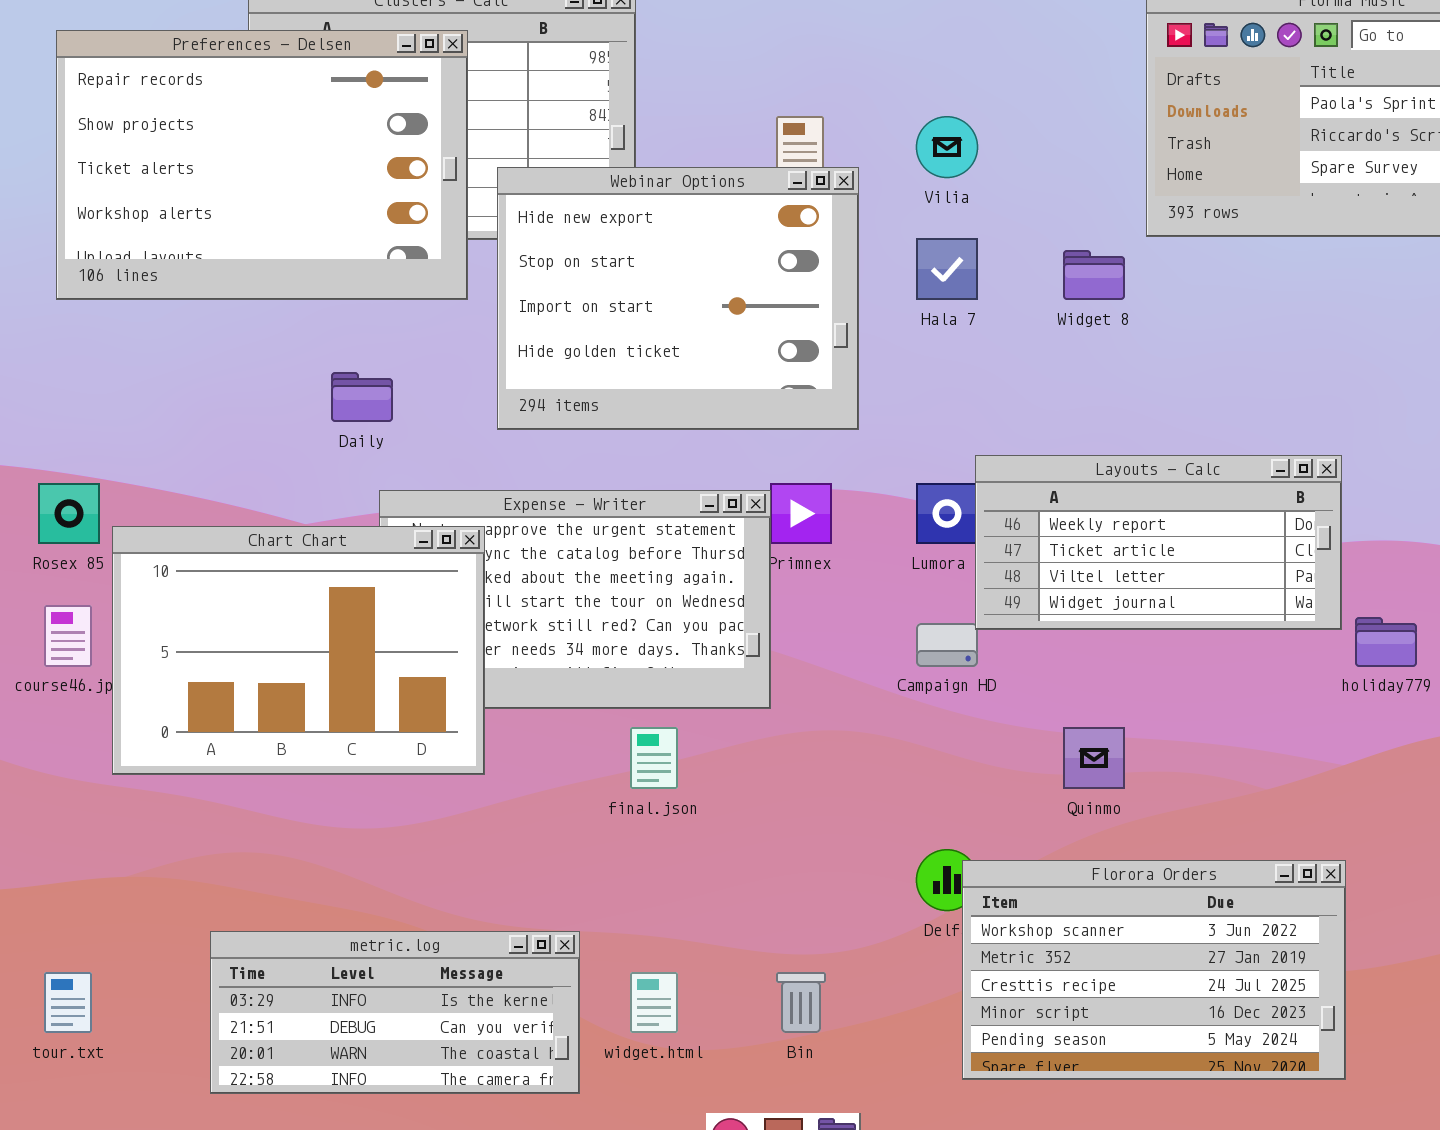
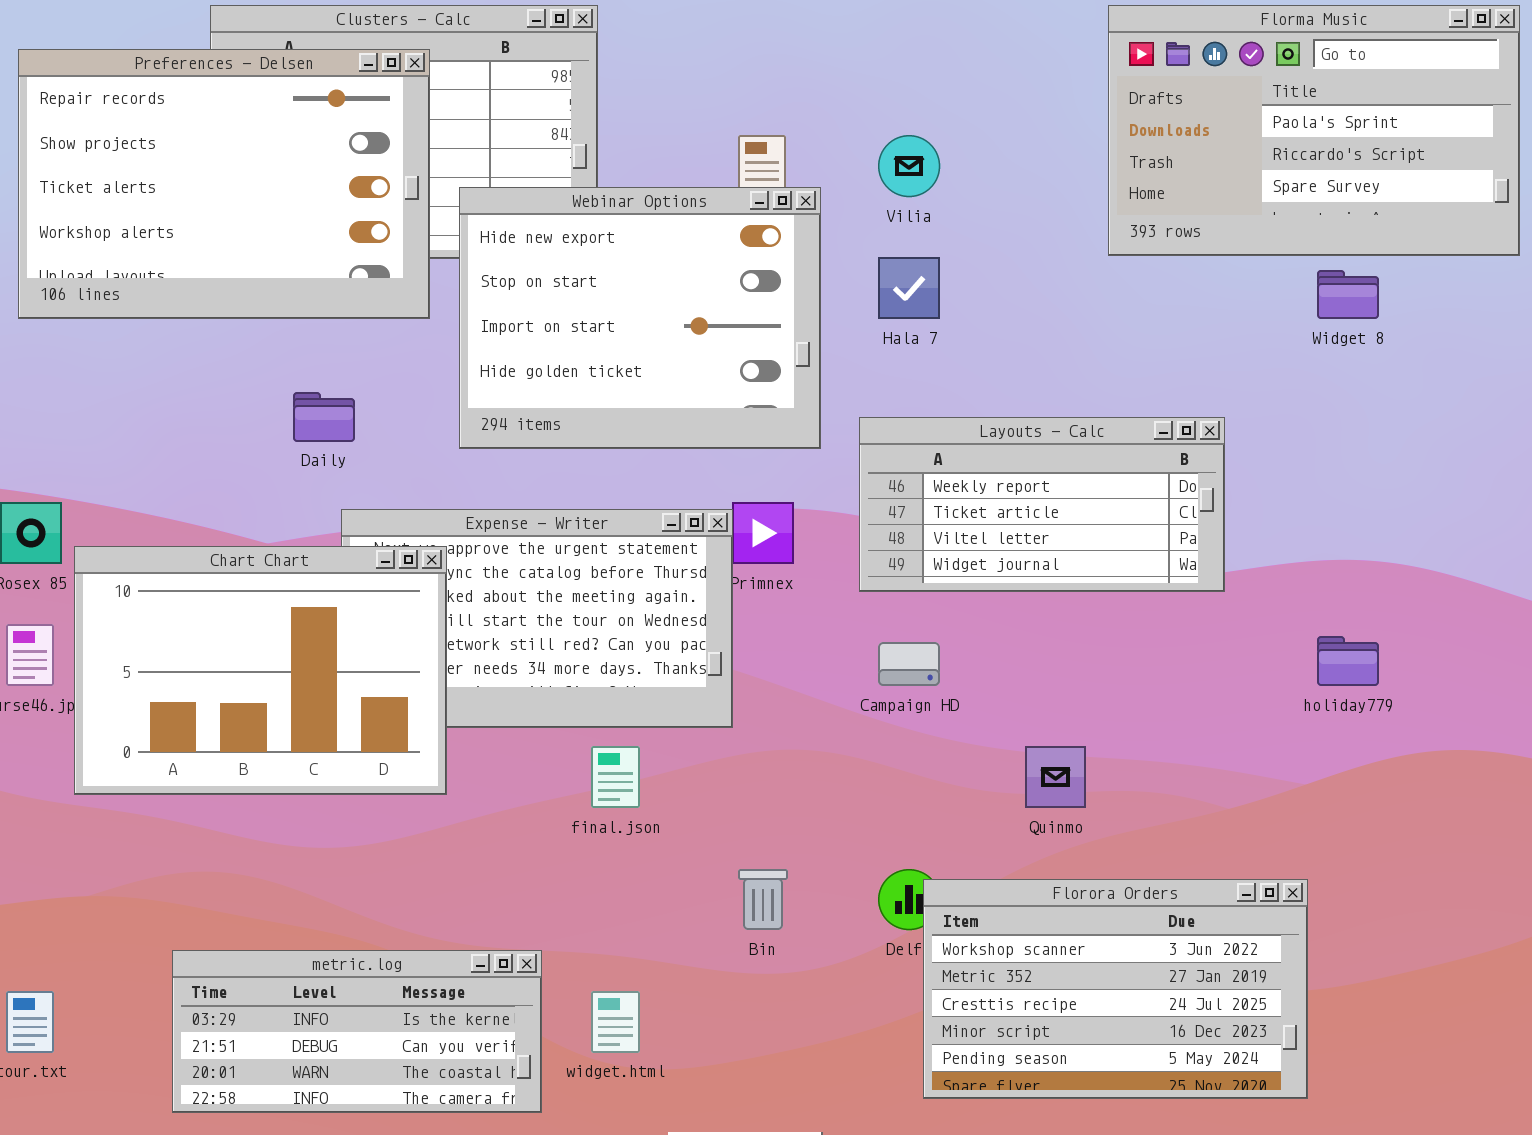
Widget 8: [1063,250,1125,300] -> [1317,270,1379,319], moved
Layouts - Calc: [975,455,1342,630] -> [859,417,1225,592], moved
Bin: [776,972,826,1033] -> [738,869,788,930], moved

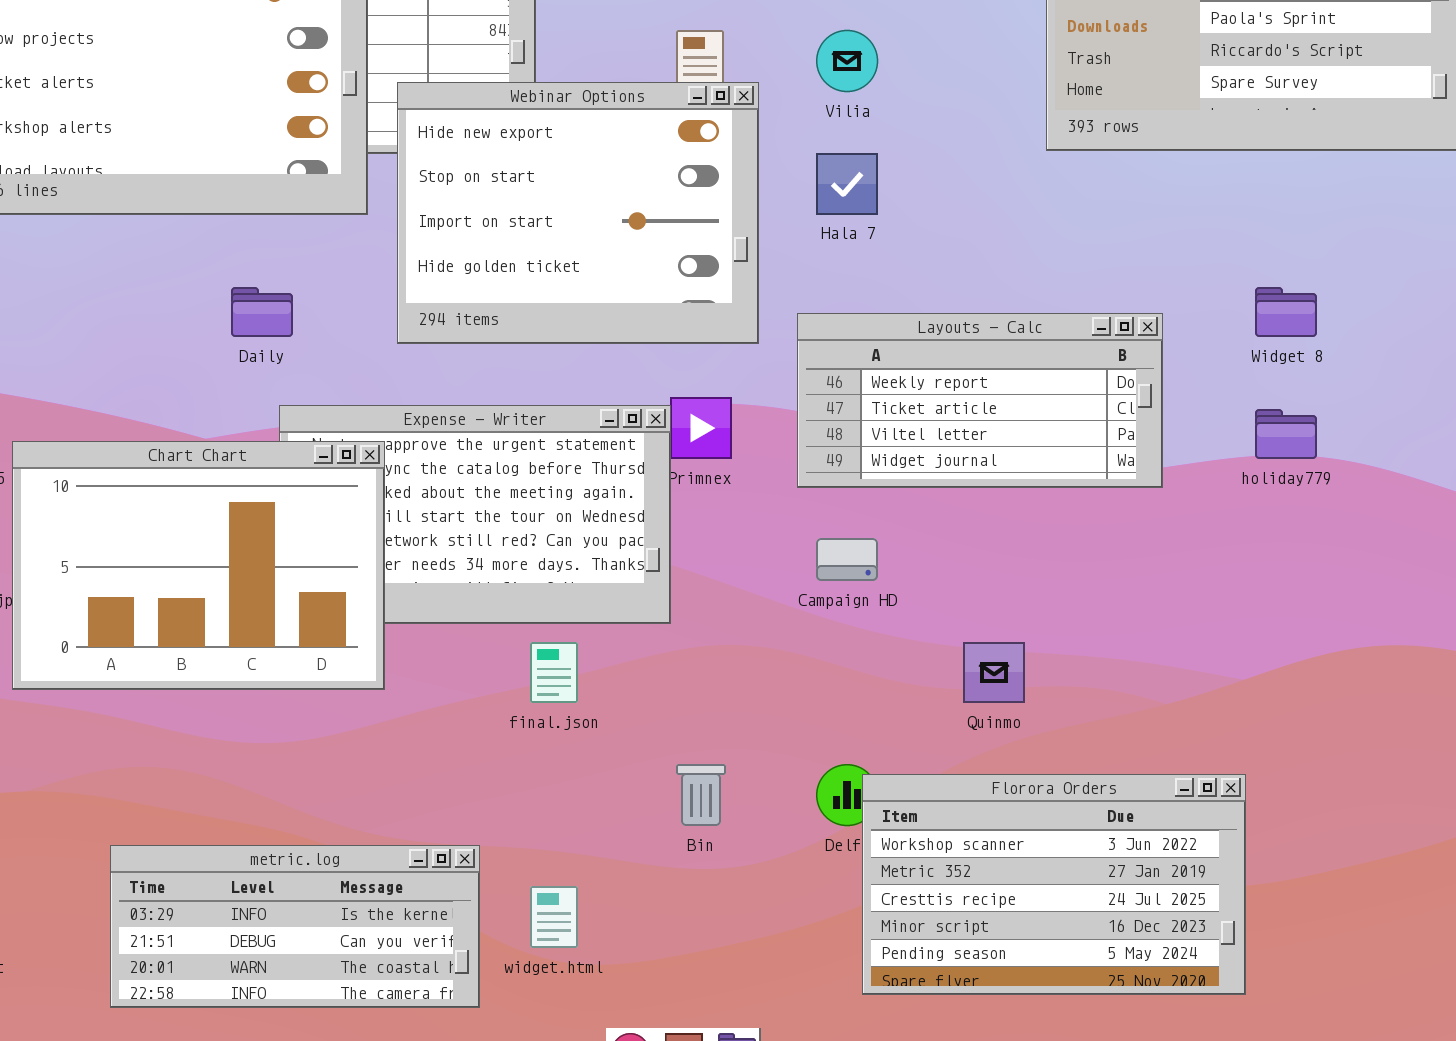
Widget 8: [1317,270,1379,319] -> [1255,287,1317,337], moved
holiday779: [1317,636,1379,686] -> [1255,409,1317,459], moved

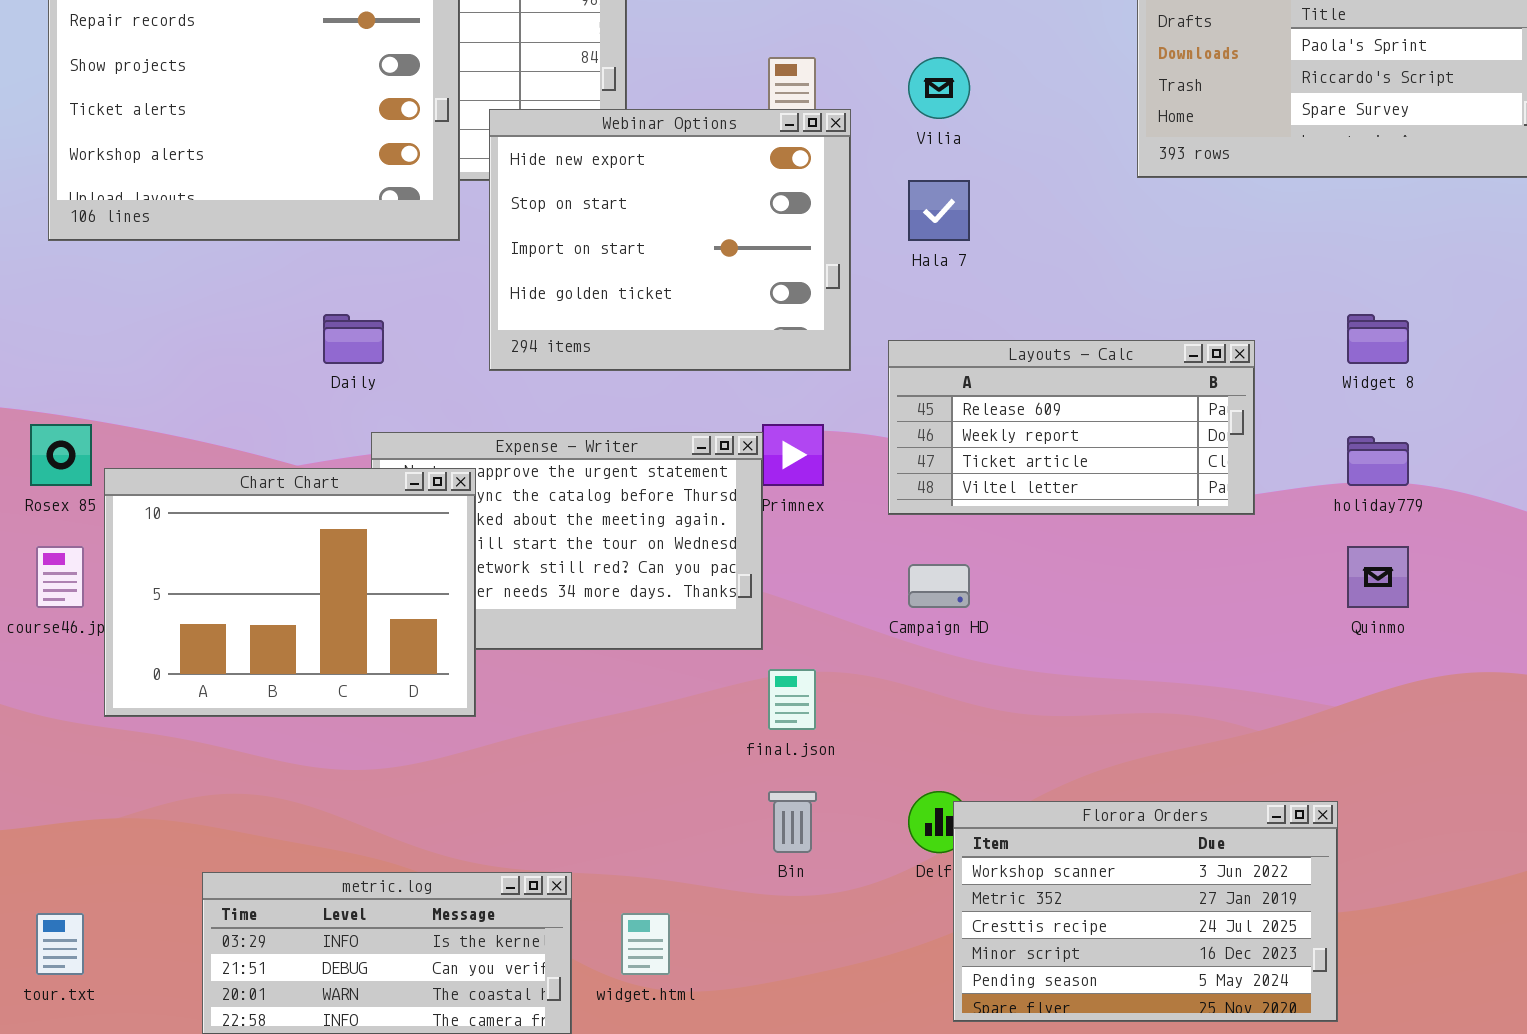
Layouts - Calc: [797,313,1163,488] -> [888,340,1255,515], scrolled up 1 row
final.json: [530,642,578,703] -> [768,669,816,730], moved
Quinmo: [963,642,1025,703] -> [1347,546,1409,608], moved

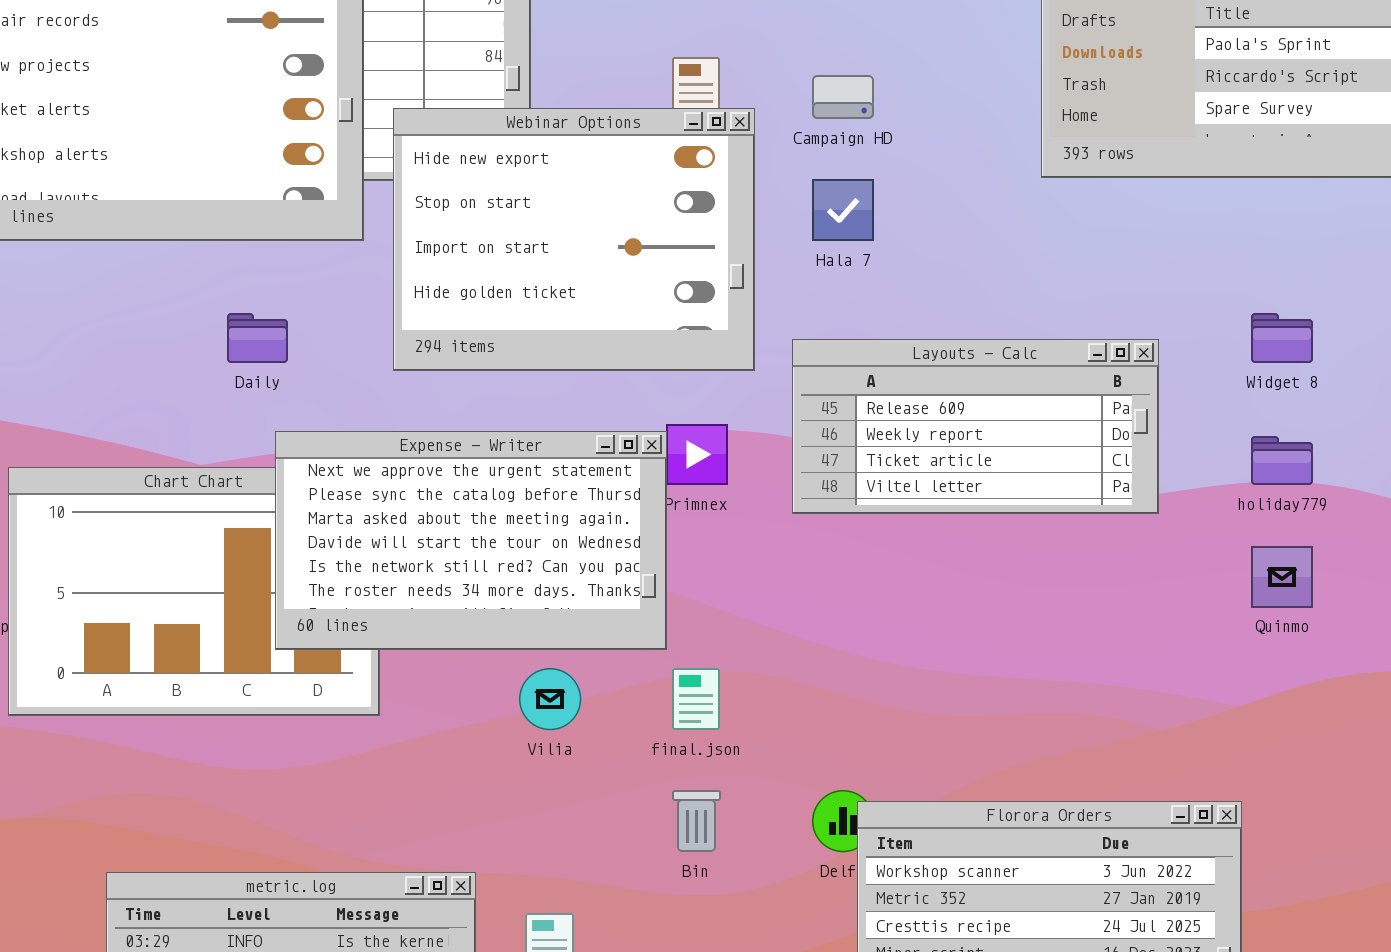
Vilia: [908,57,970,119] -> [519,668,581,730], moved
Expense - Writer: [371,432,763,650] -> [275,431,667,650], raised
Campaign HD: [908,564,970,608] -> [812,75,874,119], moved

